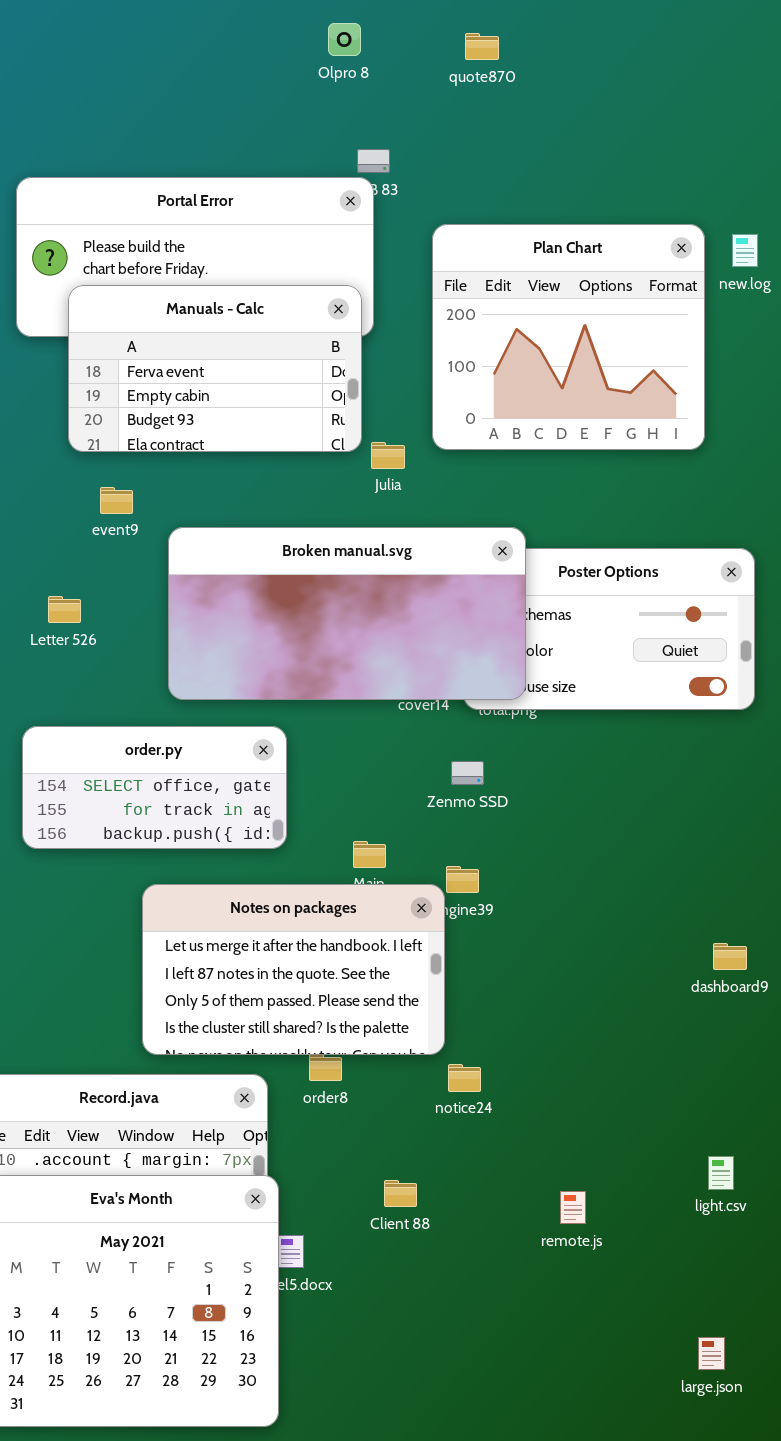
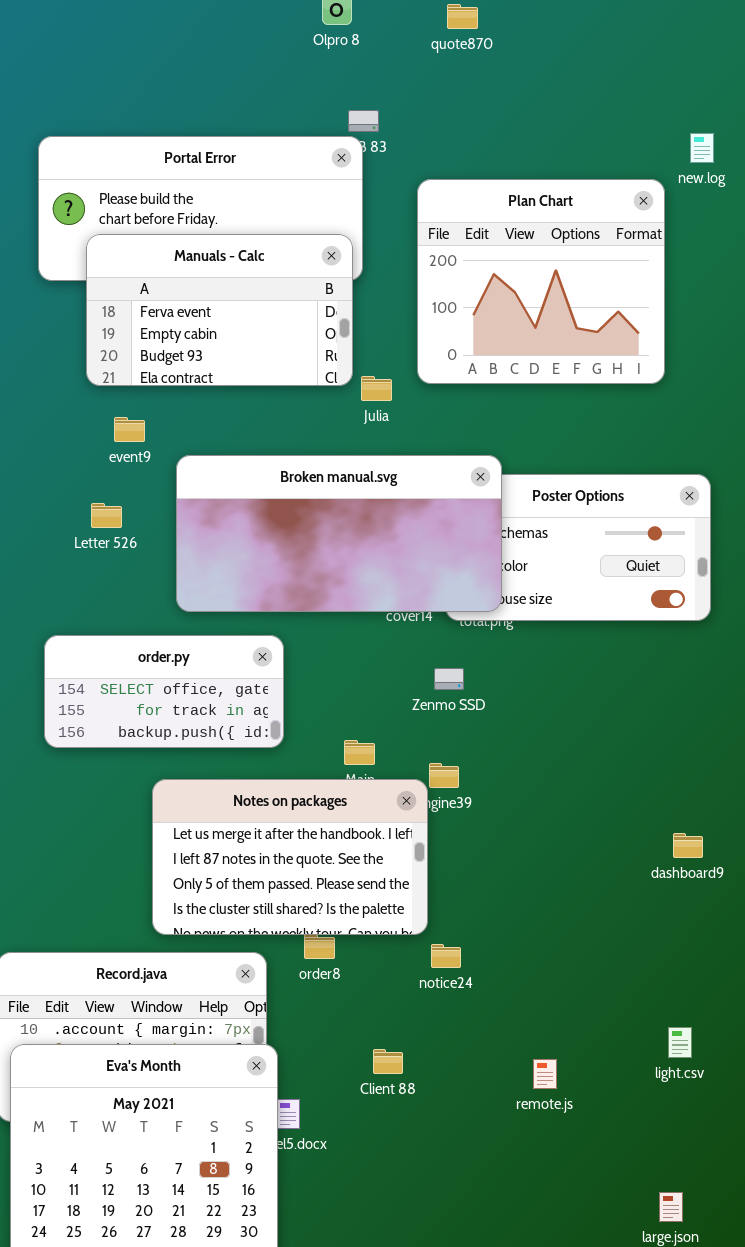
new.log: [732,234,758,267] -> [690,133,714,163], moved
Letter 526: [48,596,81,623] -> [91,503,122,528], moved

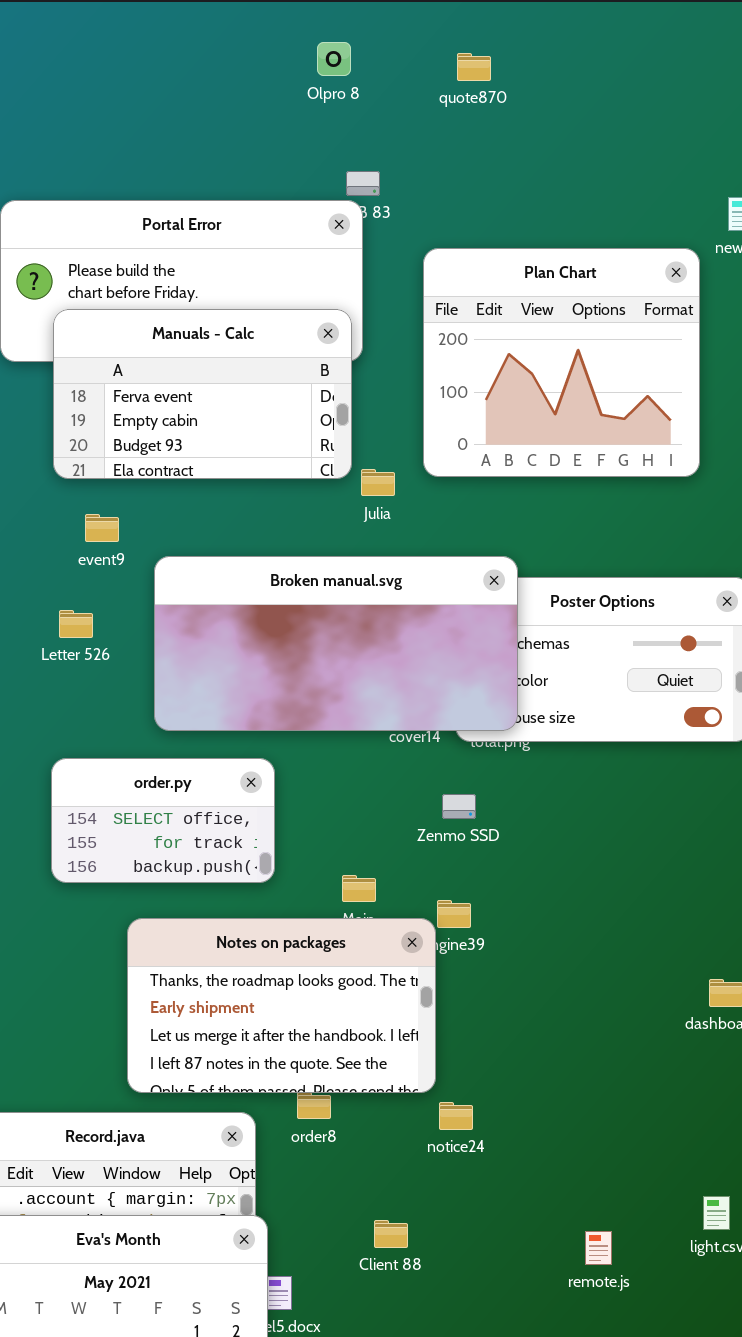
order.py: [44,635,284,748] -> [51,758,275,883], resized
Notes on packages: [152,779,428,935] -> [127,918,436,1093], scrolled up 2 rows
remote.js: [533,1059,557,1089] -> [585,1231,612,1265], moved

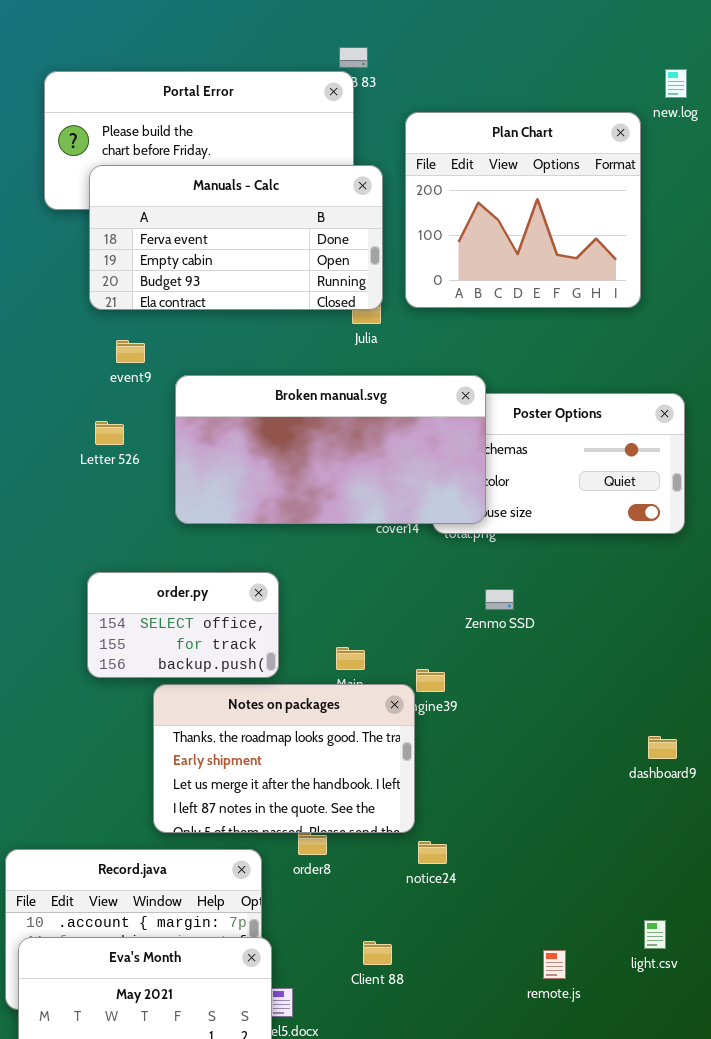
Manuals - Calc: [53,309,352,479] -> [89,165,383,310], resized
order.py: [51,758,275,883] -> [87,572,279,678], moved
Zenmo SSD: [442,794,476,819] -> [485,589,514,610], moved

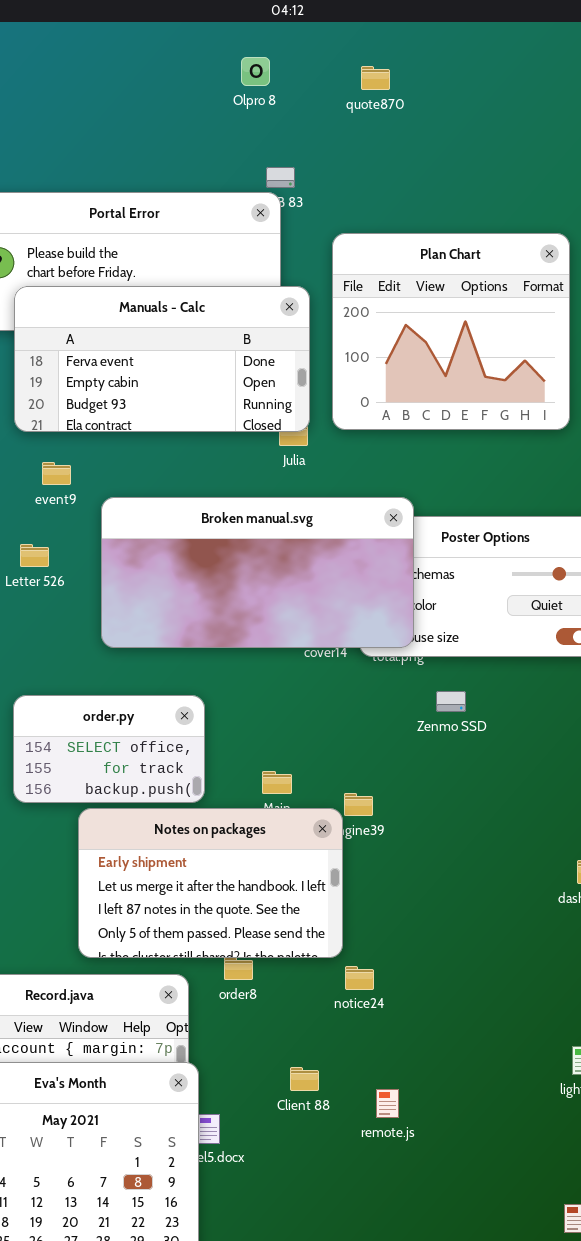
Zenmo SSD: [485,589,514,610] -> [436,691,466,712], moved
Notes on packages: [153,684,415,833] -> [78,808,343,958], scrolled down 1 row
remote.js: [543,950,566,979] -> [376,1089,399,1118], moved

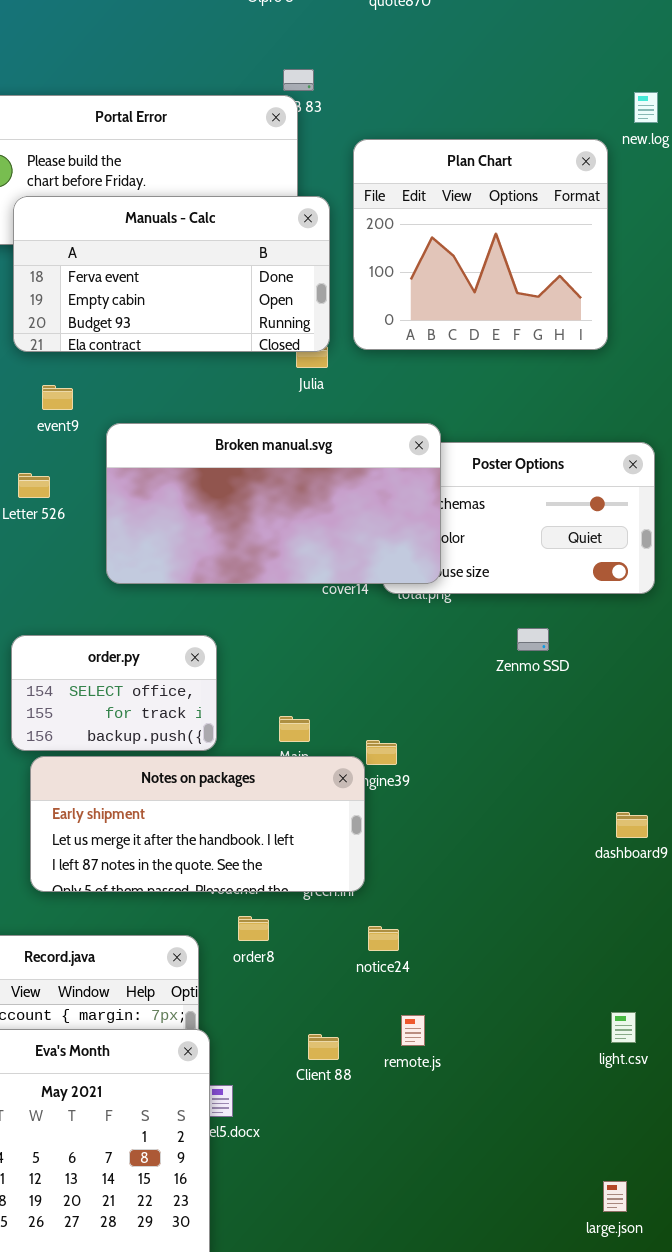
Zenmo SSD: [436,691,466,712] -> [517,628,549,651], moved
Notes on packages: [78,808,343,958] -> [30,756,365,892], resized
remote.js: [376,1089,399,1118] -> [401,1015,425,1046], moved

